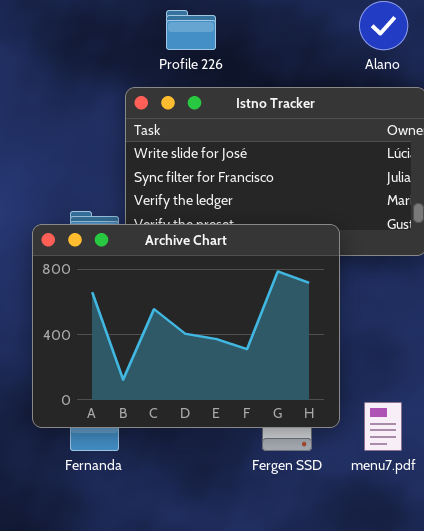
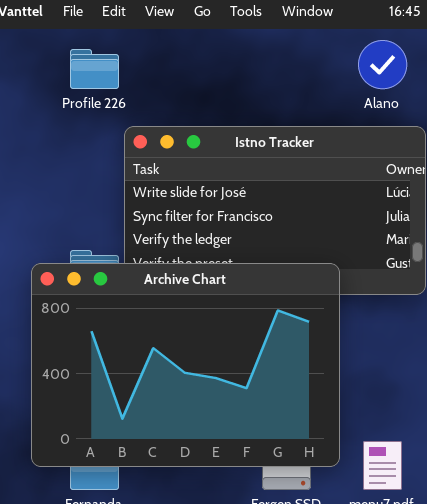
Profile 226: [166,10,216,50] -> [70,49,119,89], moved

